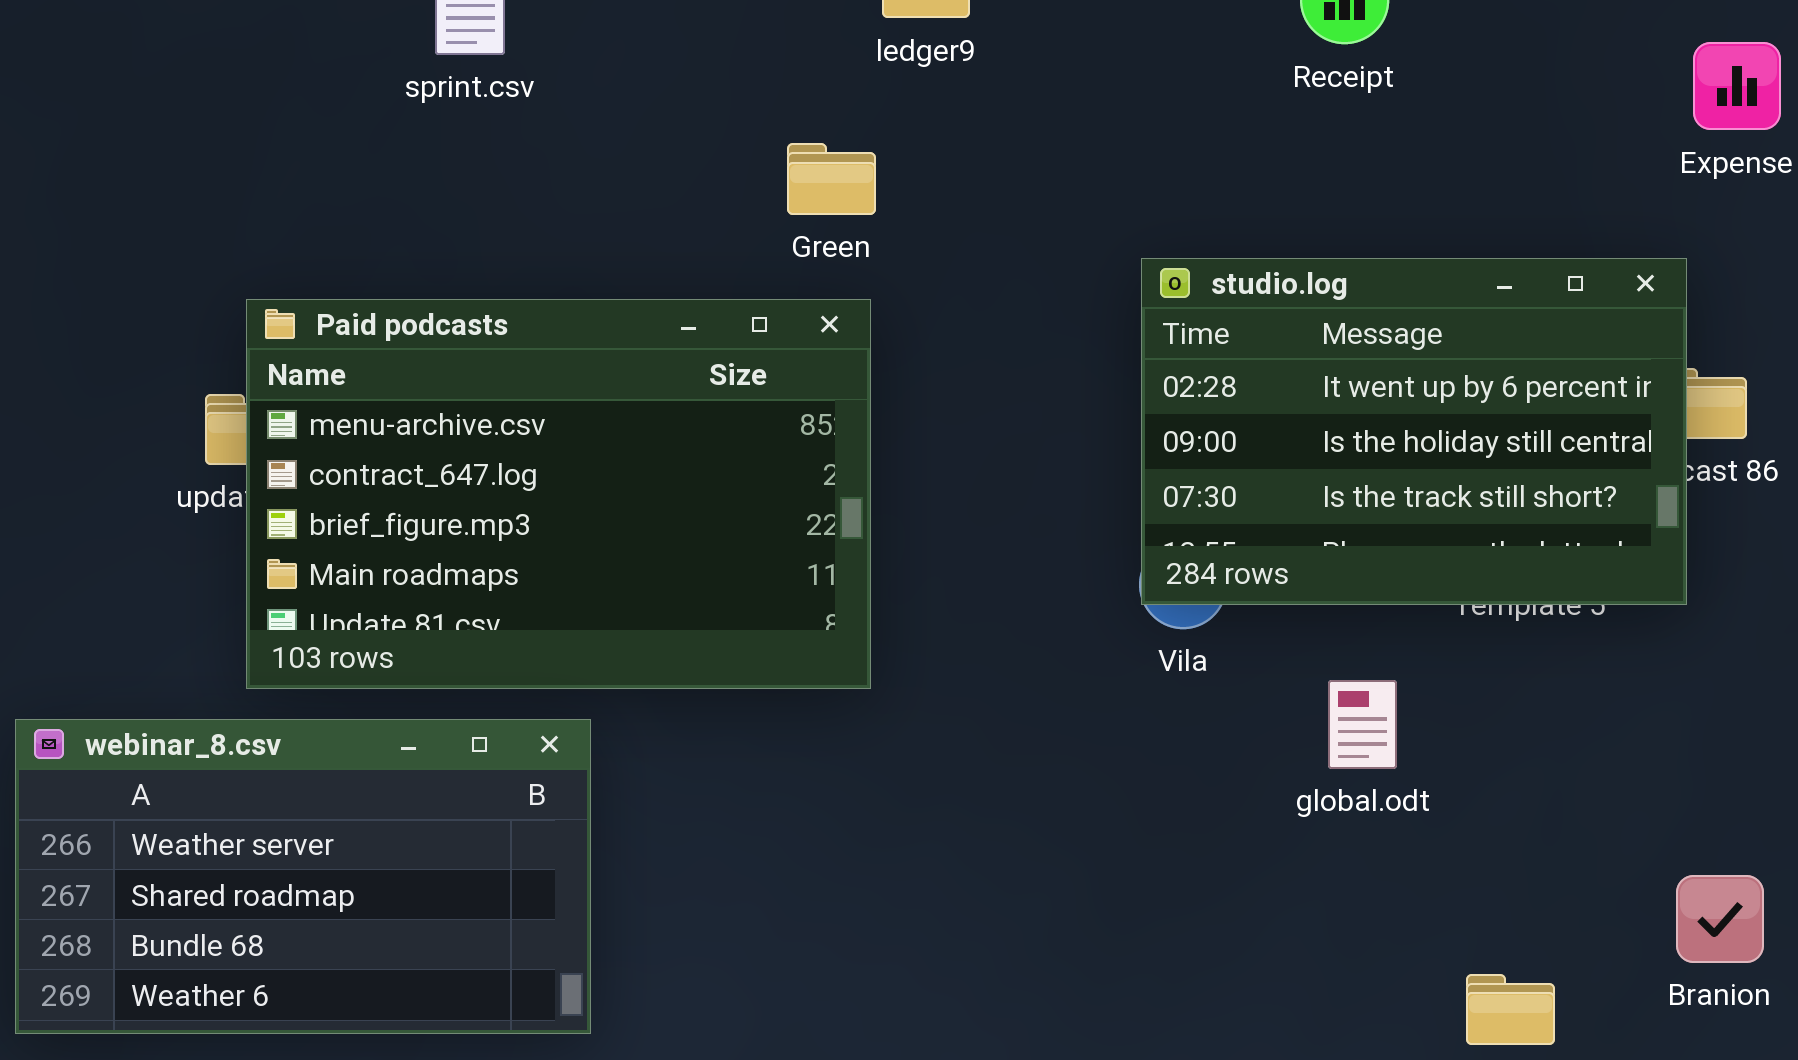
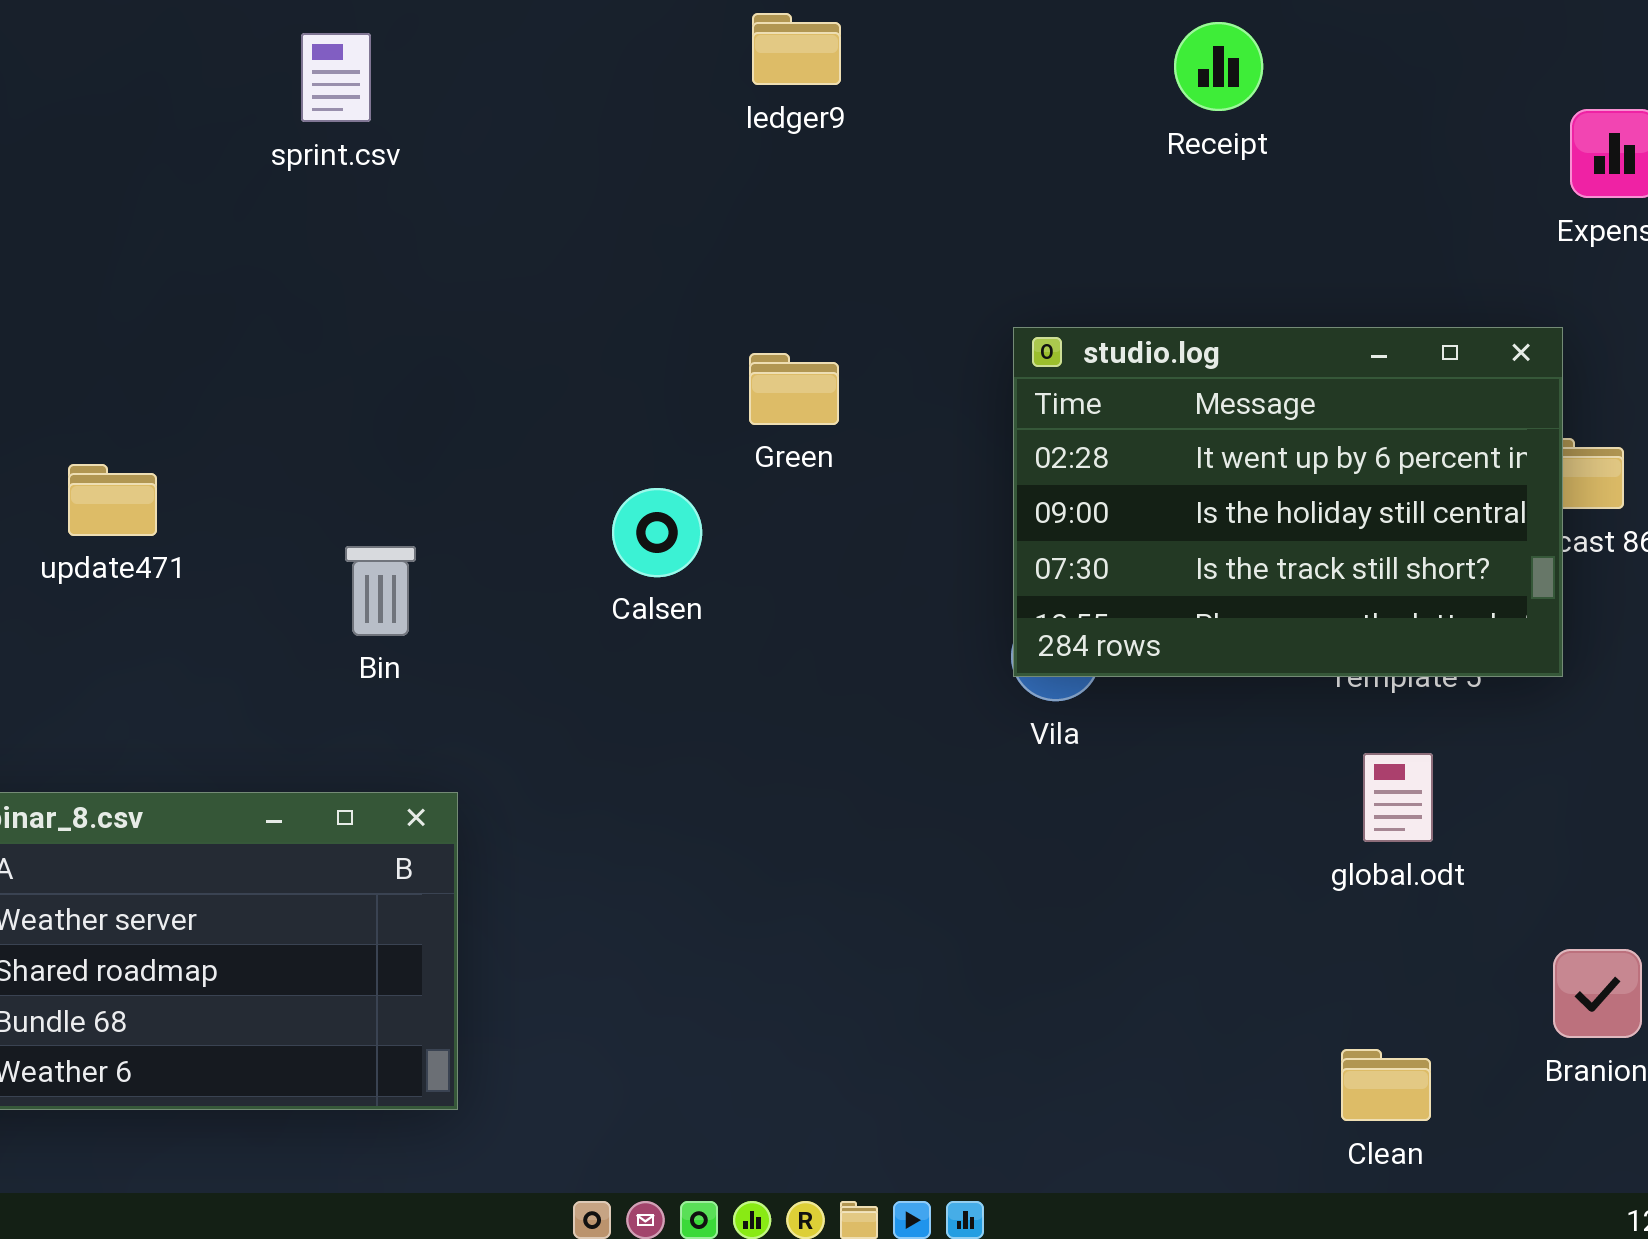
Green: [787,143,876,215] -> [749,353,839,425], moved
Paid podcasts: [246,299,871,689] -> none, closed
global.odt: [1328,680,1397,769] -> [1363,753,1433,842], moved

